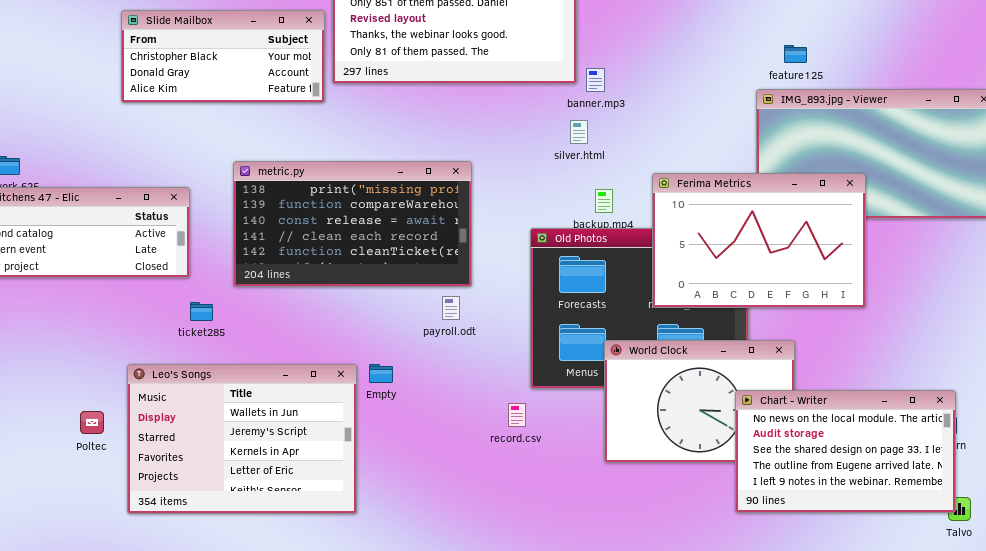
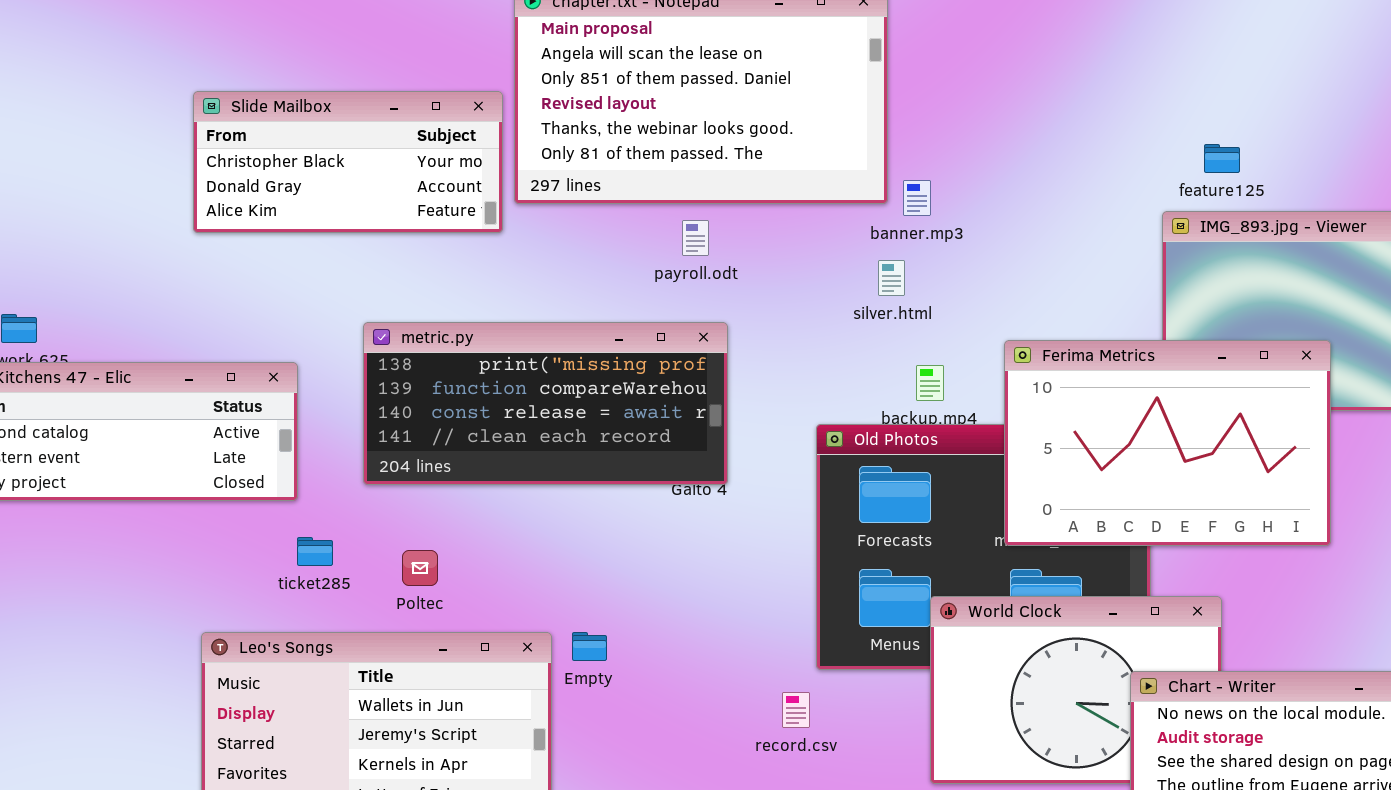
metric.py: [233,161,472,287] -> [363,322,728,485], resized
payroll.odt: [442,296,460,320] -> [682,220,709,256], moved
Poltec: [80,411,104,434] -> [402,550,438,586], moved

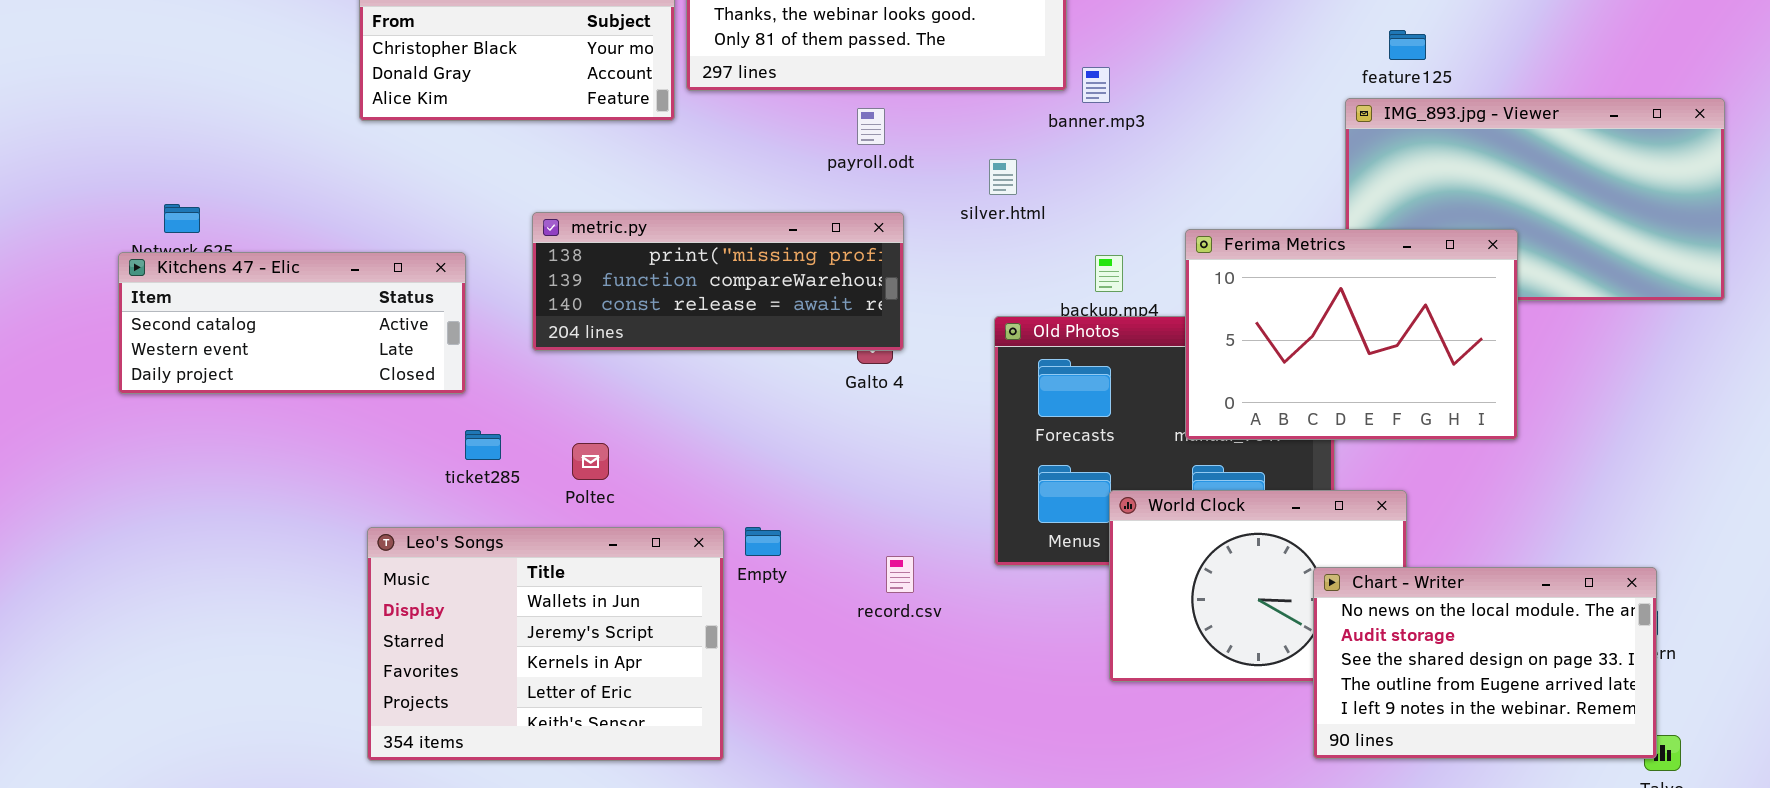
silver.html: [878,260,905,296] -> [989,159,1017,195], moved
metric.py: [363,322,728,485] -> [532,212,904,351], resized
record.csv: [782,692,810,728] -> [886,556,914,593], moved

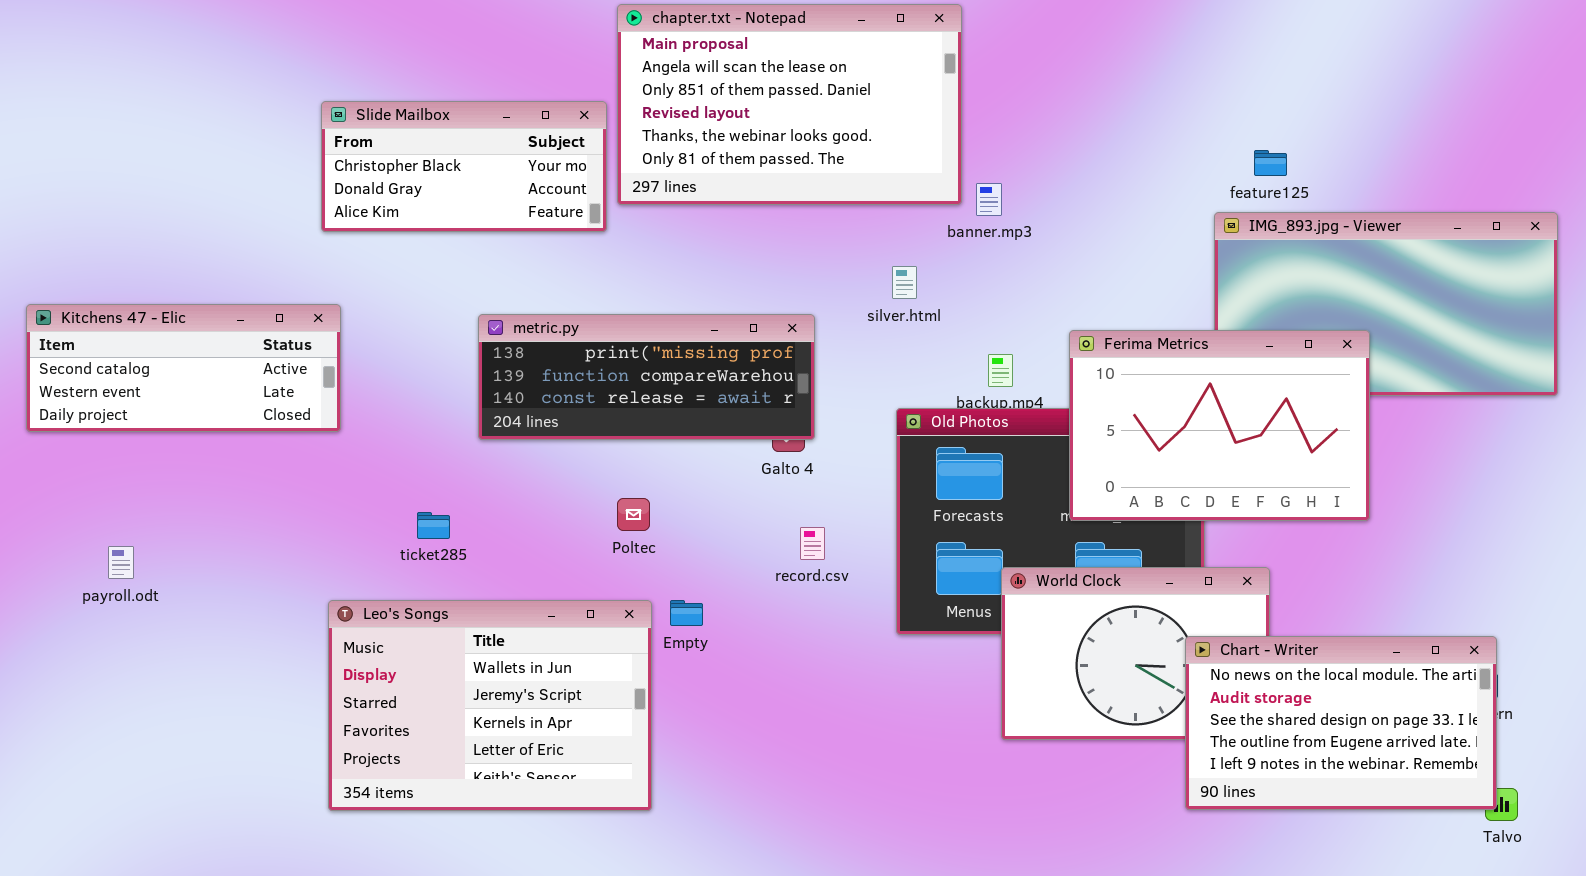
payroll.odt: [857,108,885,145] -> [108,546,134,579], moved
Kitchens 47 - Elic: [118,252,466,394] -> [26,304,341,432], moved
Poltec: [572,443,609,480] -> [617,498,650,531], moved
record.csv: [886,556,914,593] -> [800,527,825,560], moved

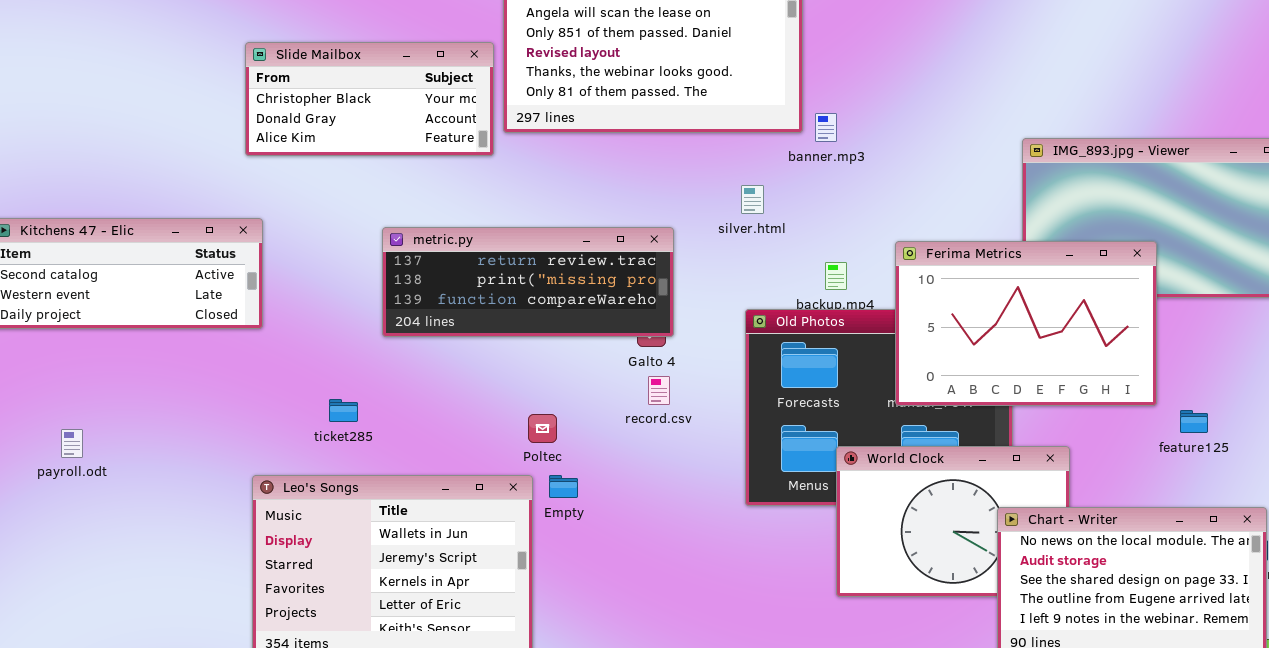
feature125: [1254,150,1287,176] -> [1180,410,1208,433], moved
metric.py: [478,314,815,440] -> [382,227,674,337], scrolled up 1 row
Poltec: [617,498,650,531] -> [528,414,557,443], moved
record.csv: [800,527,825,560] -> [648,376,670,405], moved

